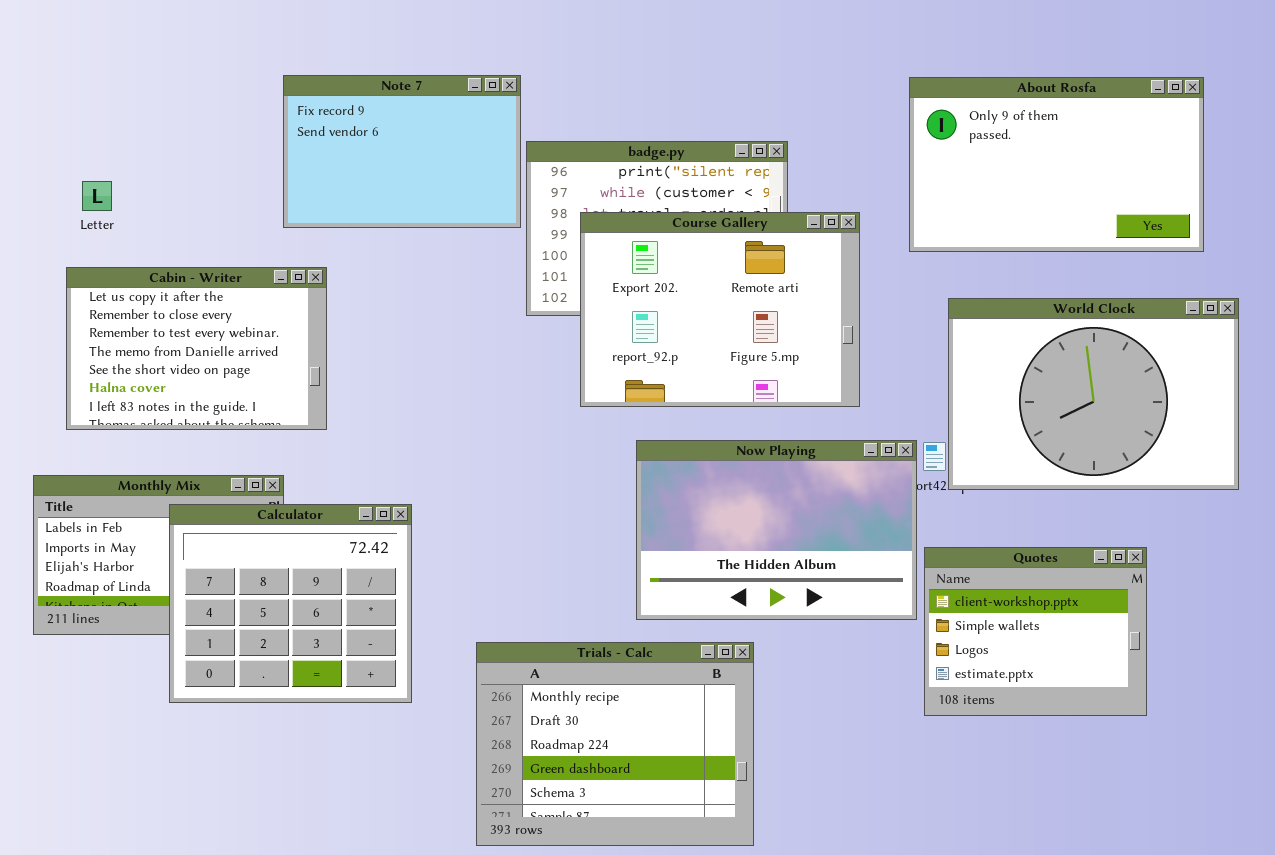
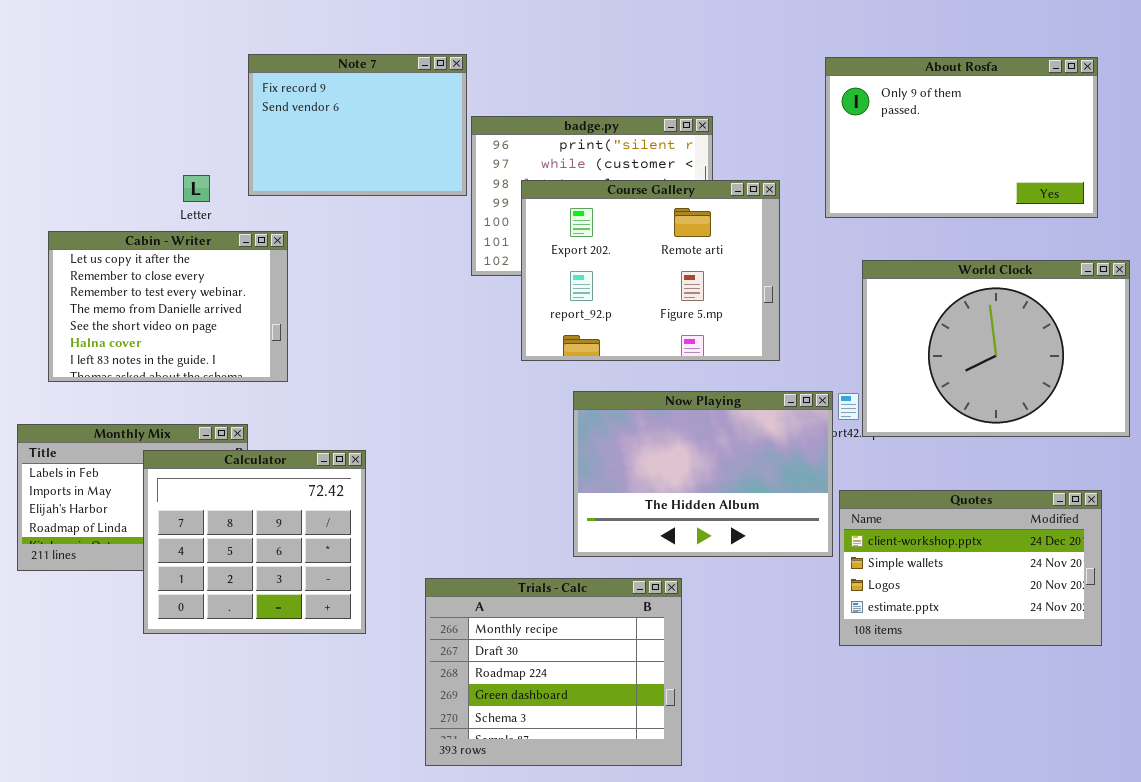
Letter: [82,181,112,211] -> [183,175,210,202], moved
Quotes: [924,547,1147,716] -> [839,490,1102,646], resized

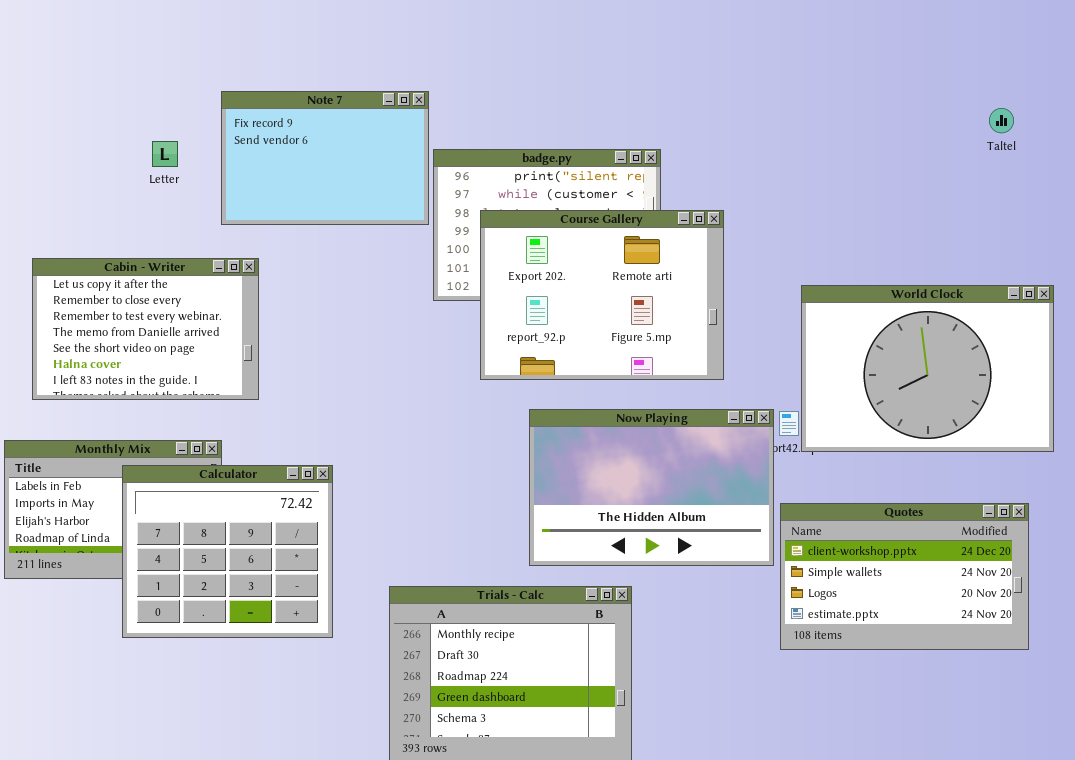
About Rosfa: [825,57,1098,218] -> none, closed
Letter: [183,175,210,202] -> [152,141,178,167], moved

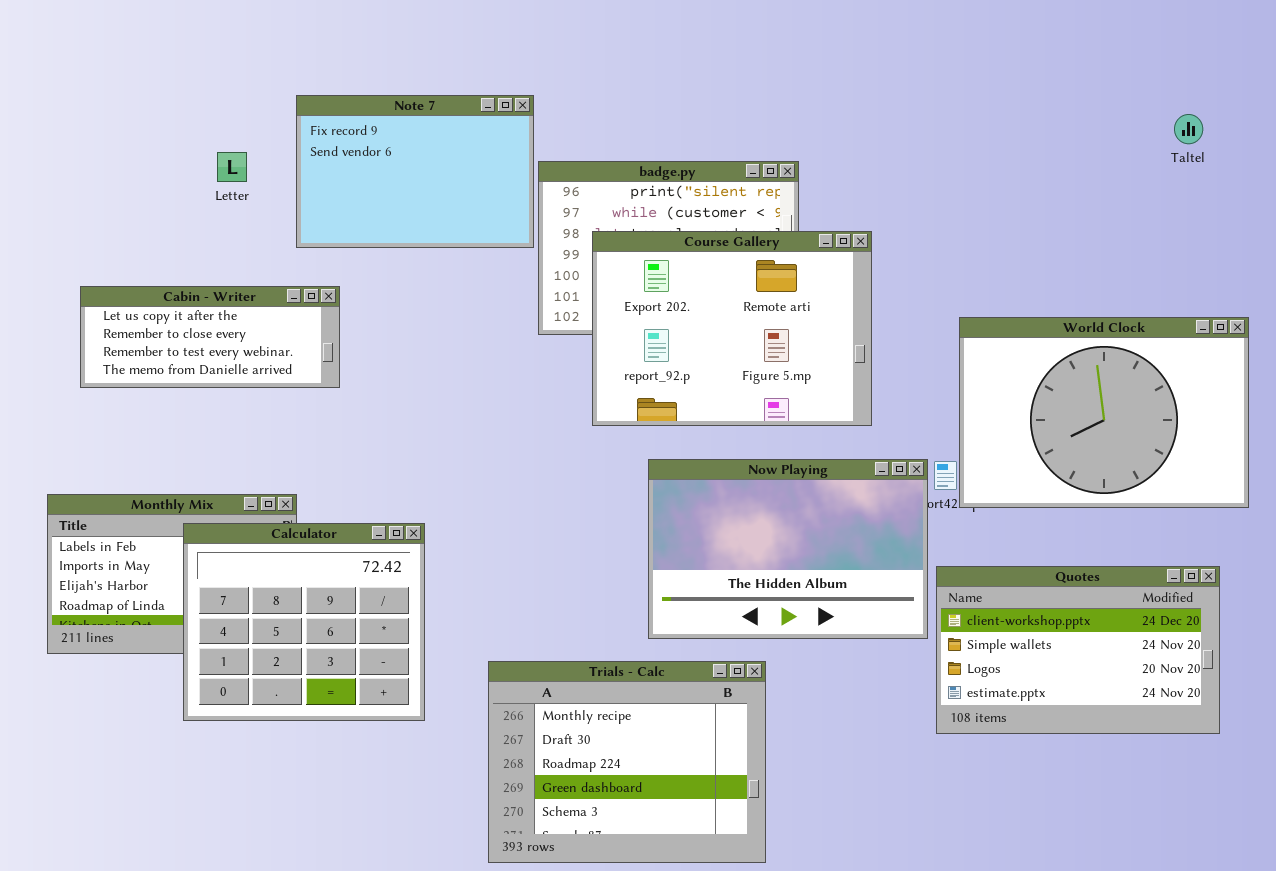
Cabin - Writer: [32,258,259,400] -> [80,286,340,388], resized

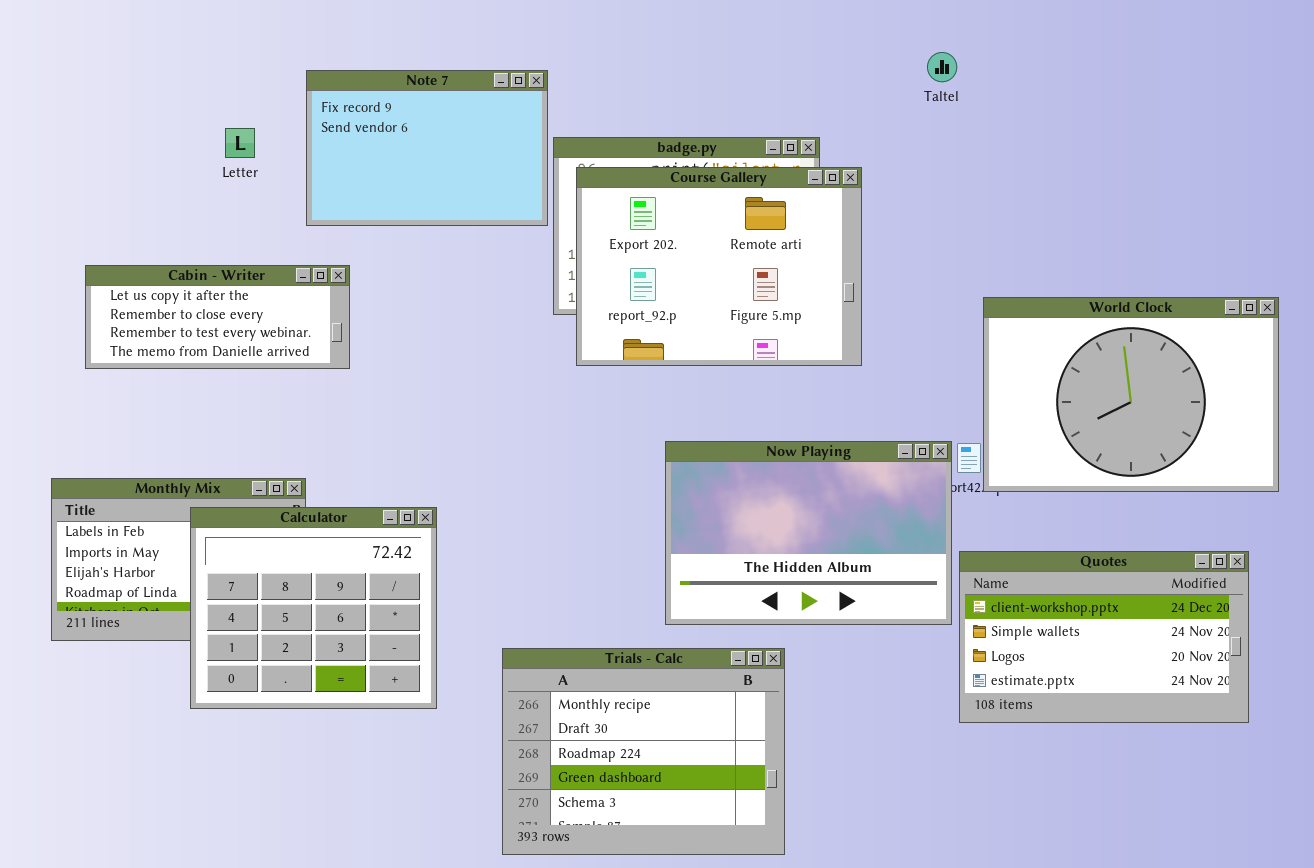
Taltel: [1174,114,1203,144] -> [927,52,957,82], moved
Course Gallery: [592,231,872,426] -> [576,167,862,366], moved

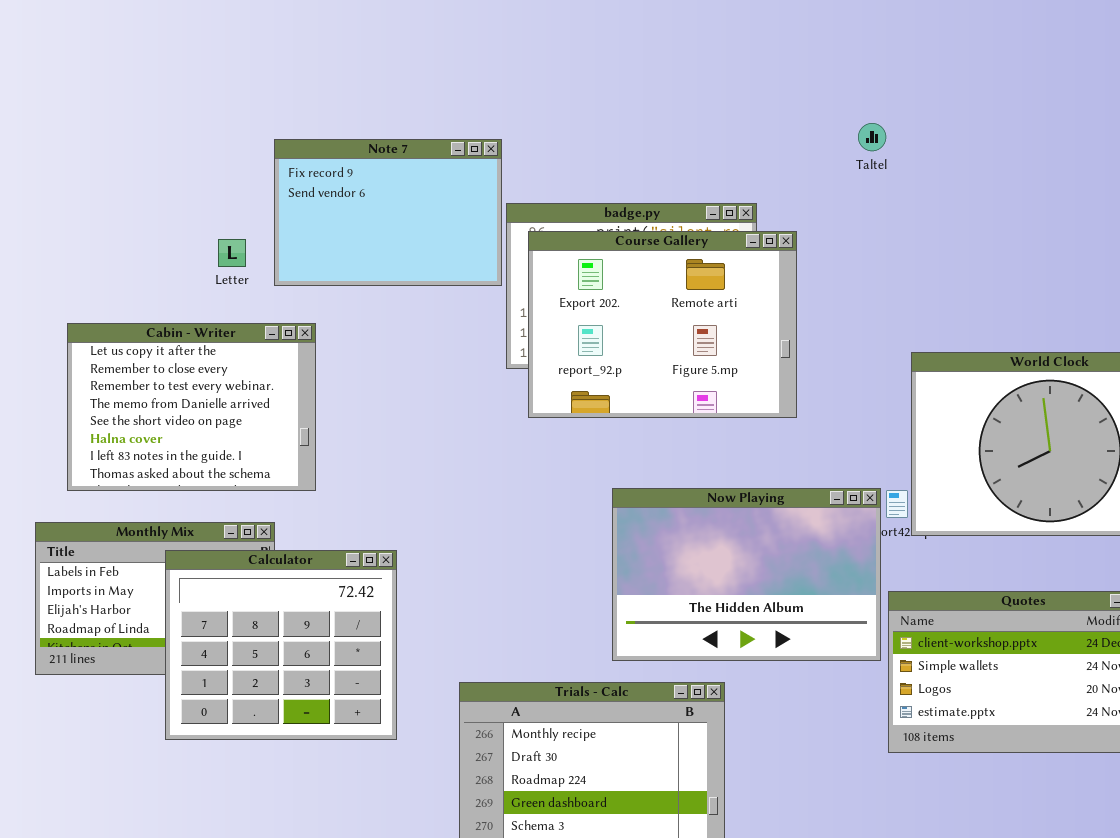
Letter: [225,128,255,158] -> [218,239,246,267], moved
Cabin - Writer: [85,265,350,369] -> [67,323,316,491], resized

